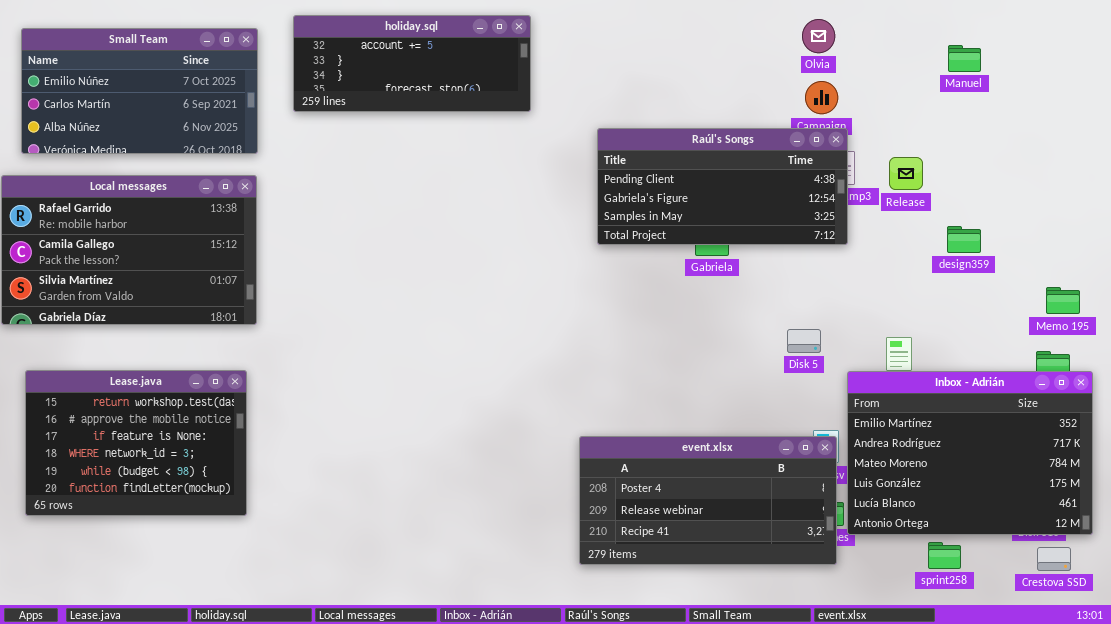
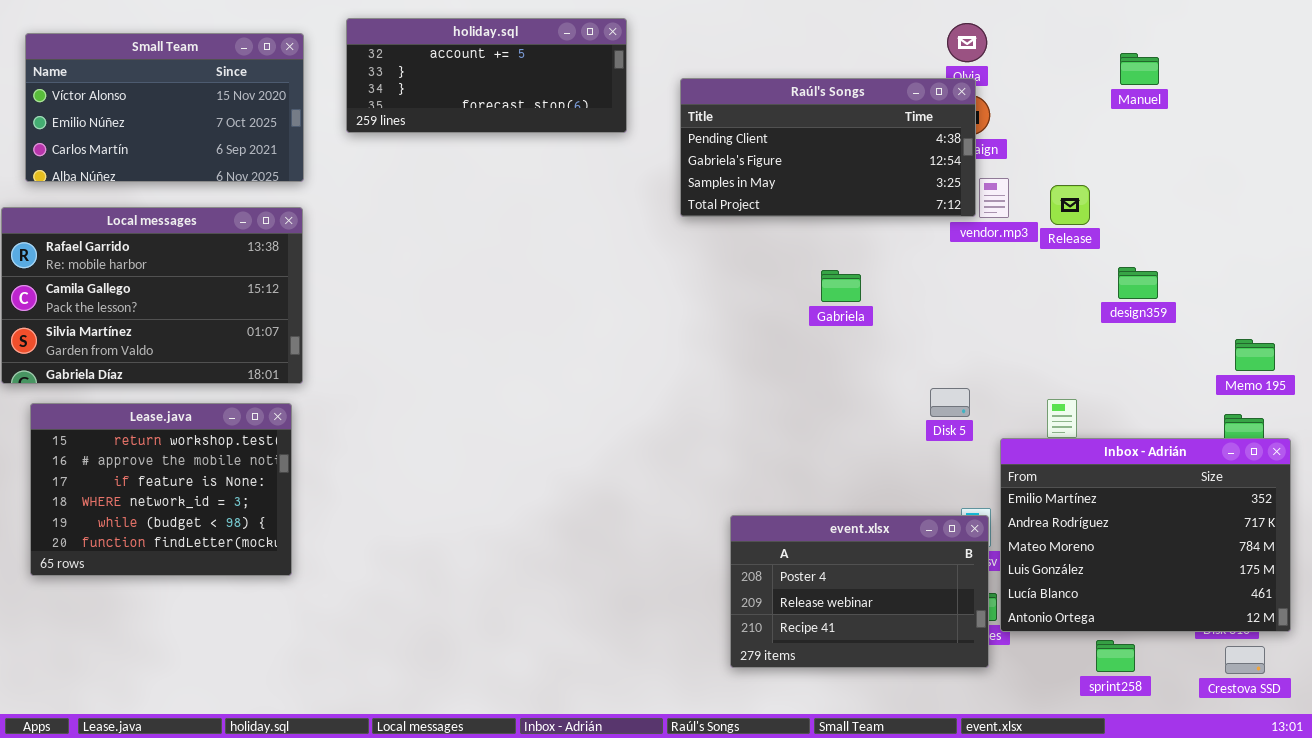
Small Team: [21,28,258,154] -> [25,33,304,182], scrolled up 1 row
Raúl's Songs: [597,128,848,245] -> [680,78,976,217], moved
Lease.java: [25,370,247,516] -> [30,403,292,576], moved
event.xlsx: [579,436,837,565] -> [730,515,989,668], resized

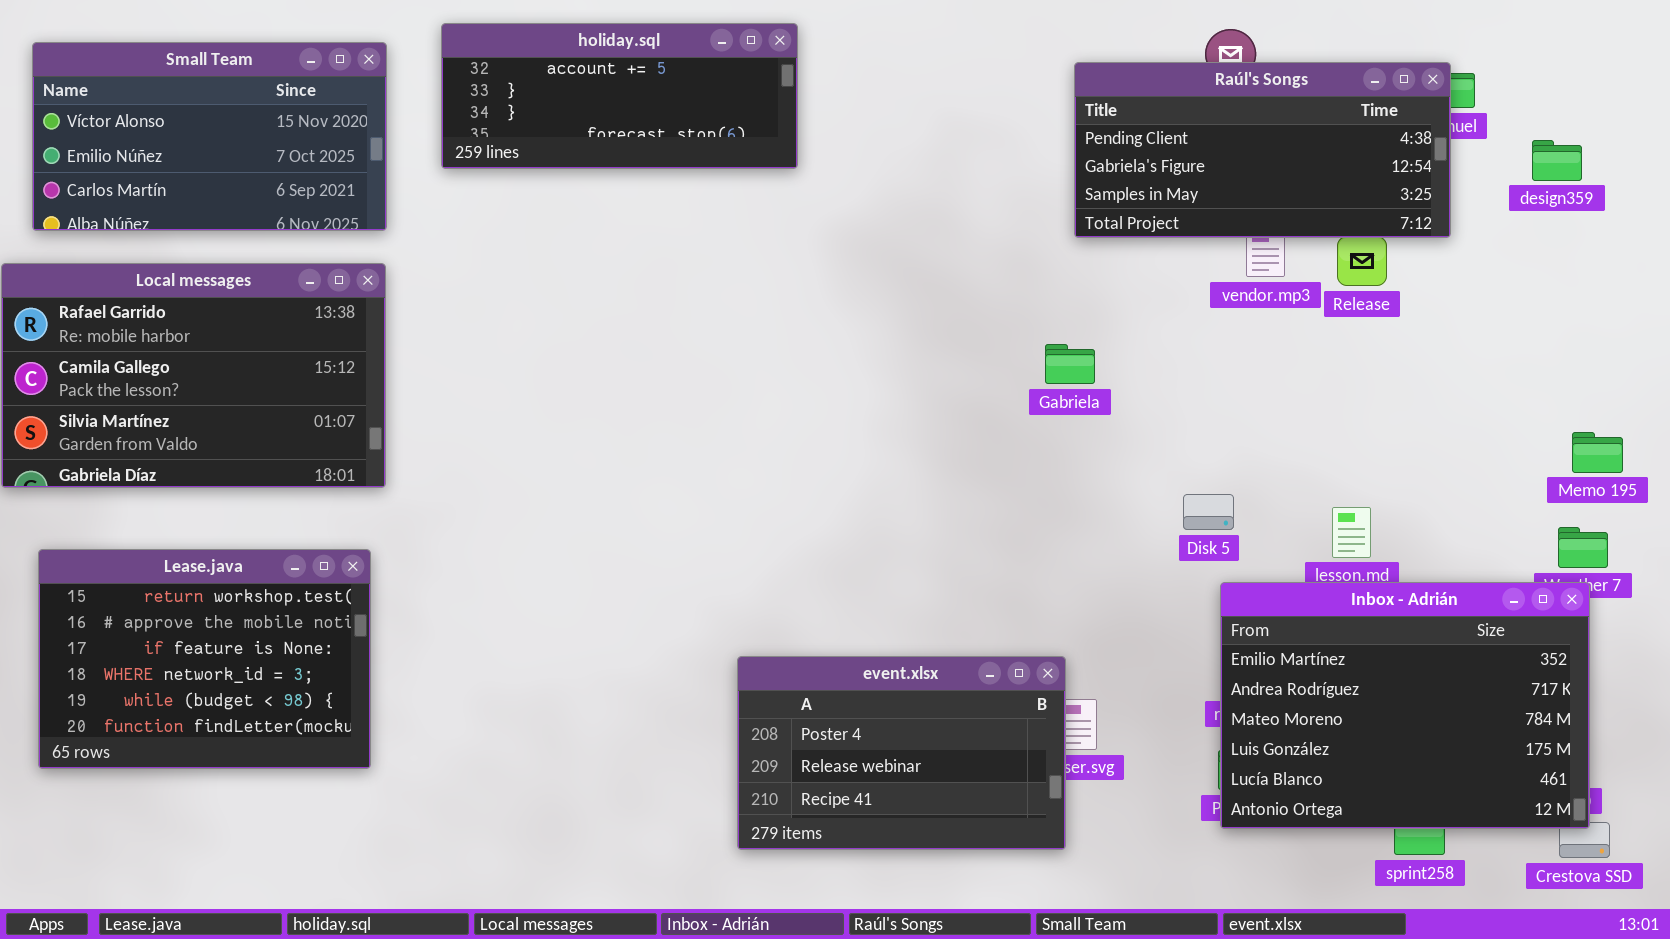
Raúl's Songs: [680,78,976,217] -> [1074,62,1451,238], moved
design359: [1118,267,1158,299] -> [1532,140,1582,181], moved
Lease.java: [30,403,292,576] -> [38,549,371,769], moved
Inbox - Adrián: [1000,438,1291,632] -> [1220,582,1590,829], moved
event.xlsx: [730,515,989,668] -> [737,656,1066,850], moved

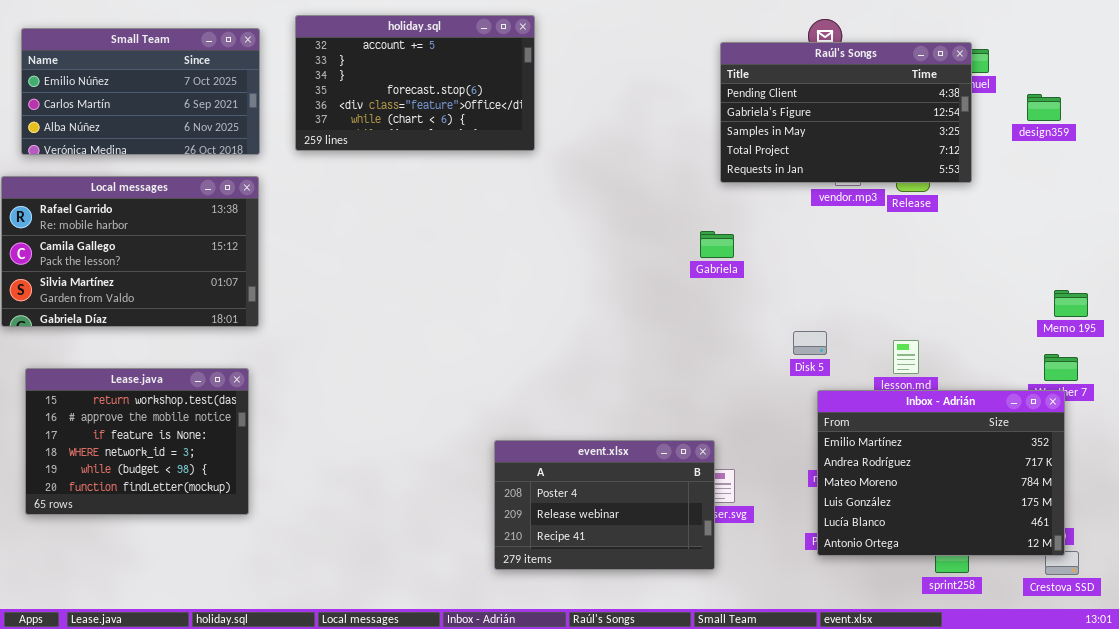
holiday.sql: [441,23,798,169] -> [295,15,535,151], resized
Small Team: [32,42,387,231] -> [21,28,260,155], scrolled down 1 row
Raúl's Songs: [1074,62,1451,238] -> [720,42,972,183], resized

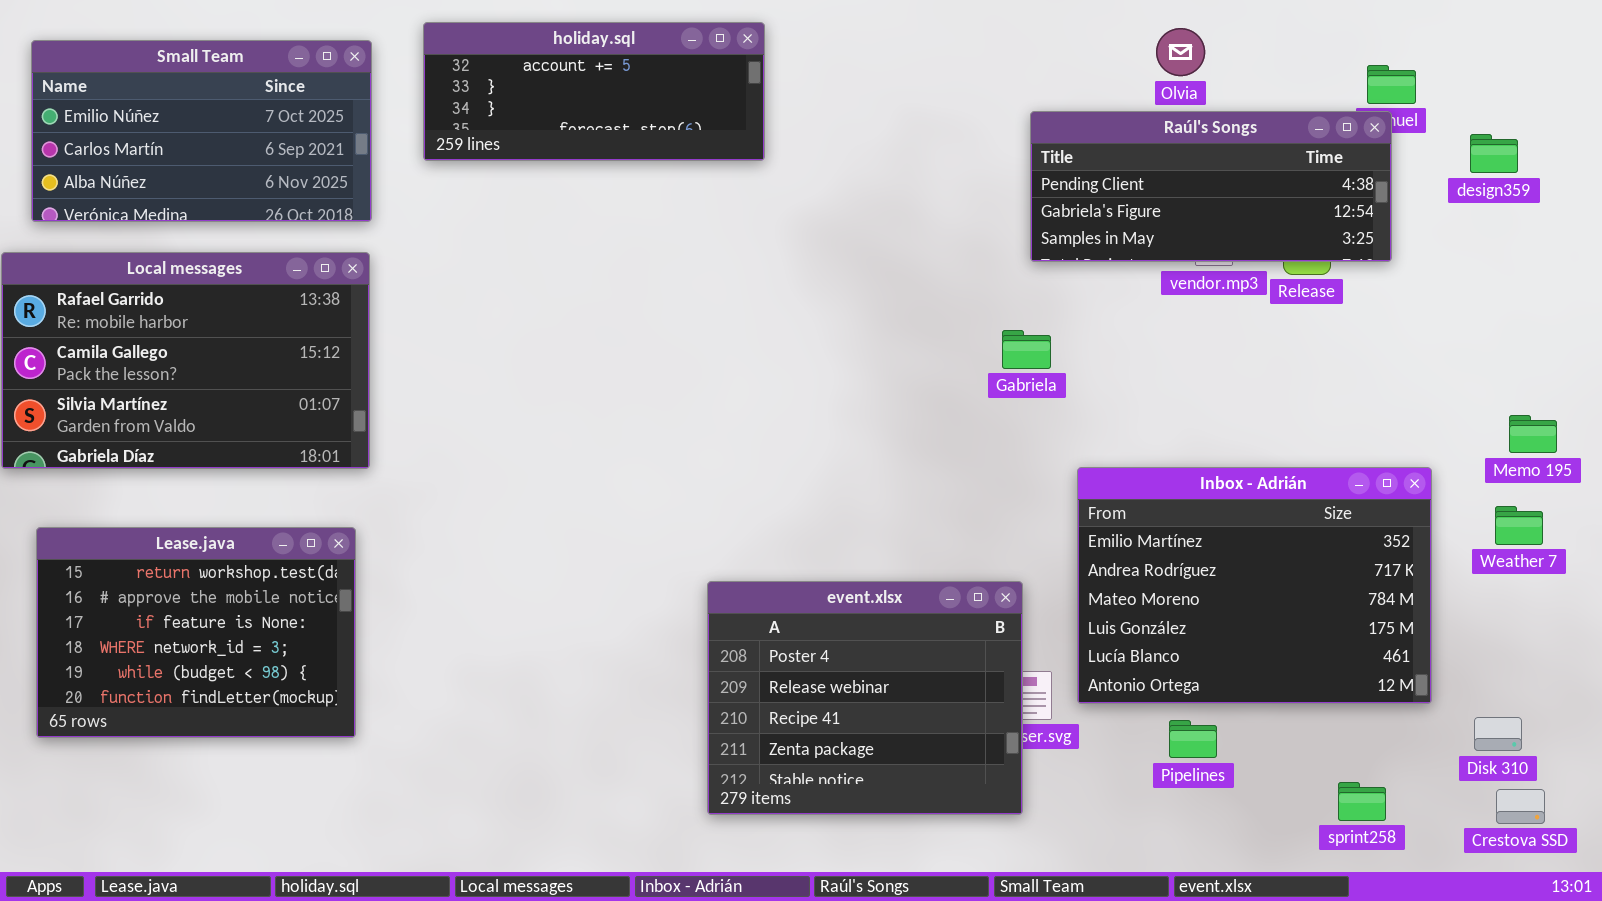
holiday.sql: [295,15,535,151] -> [423,22,765,161], resized
Raúl's Songs: [720,42,972,183] -> [1030,111,1392,262], resized
Inbox - Adrián: [817,390,1065,556] -> [1077,467,1432,704], moved
event.xlsx: [494,440,715,570] -> [707,581,1023,815], resized

